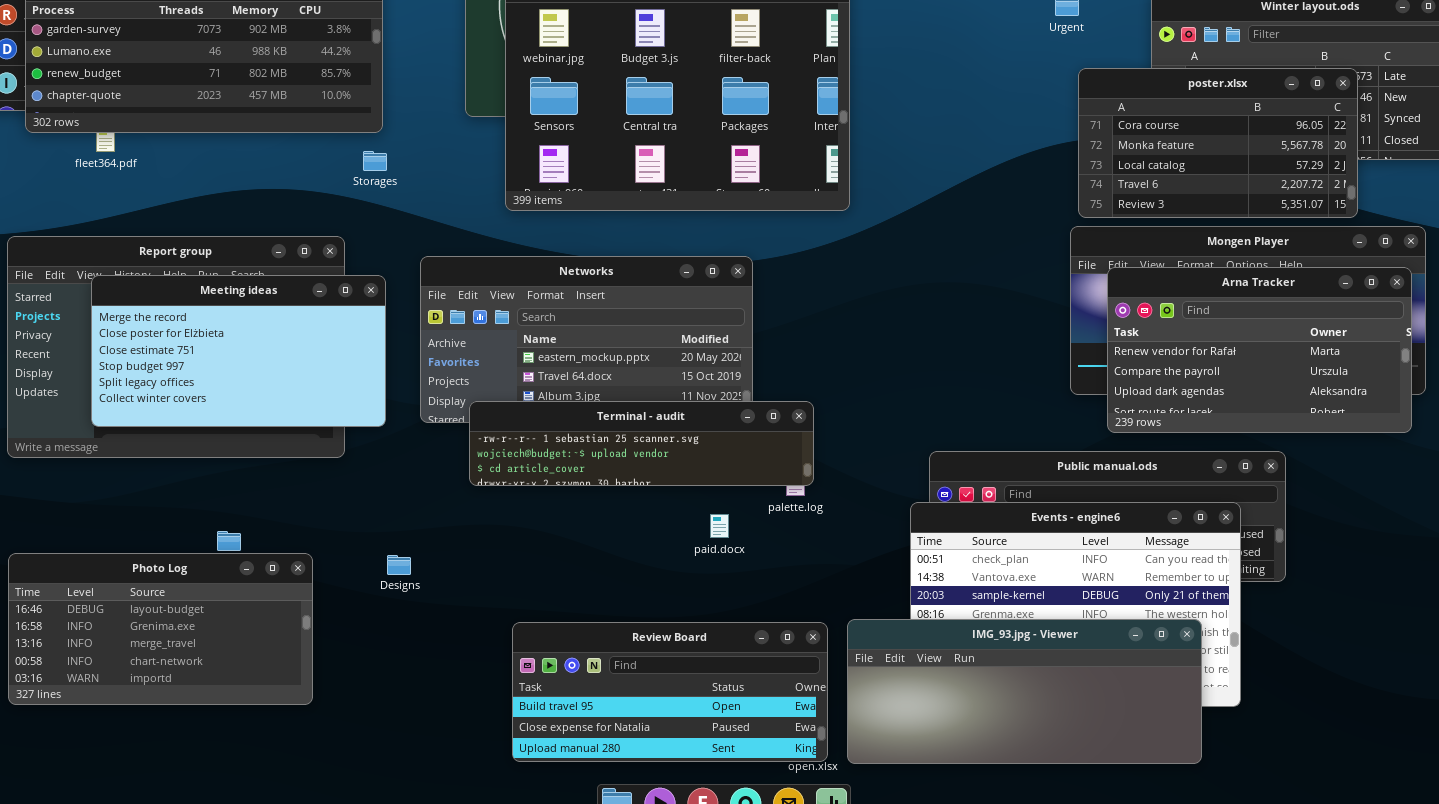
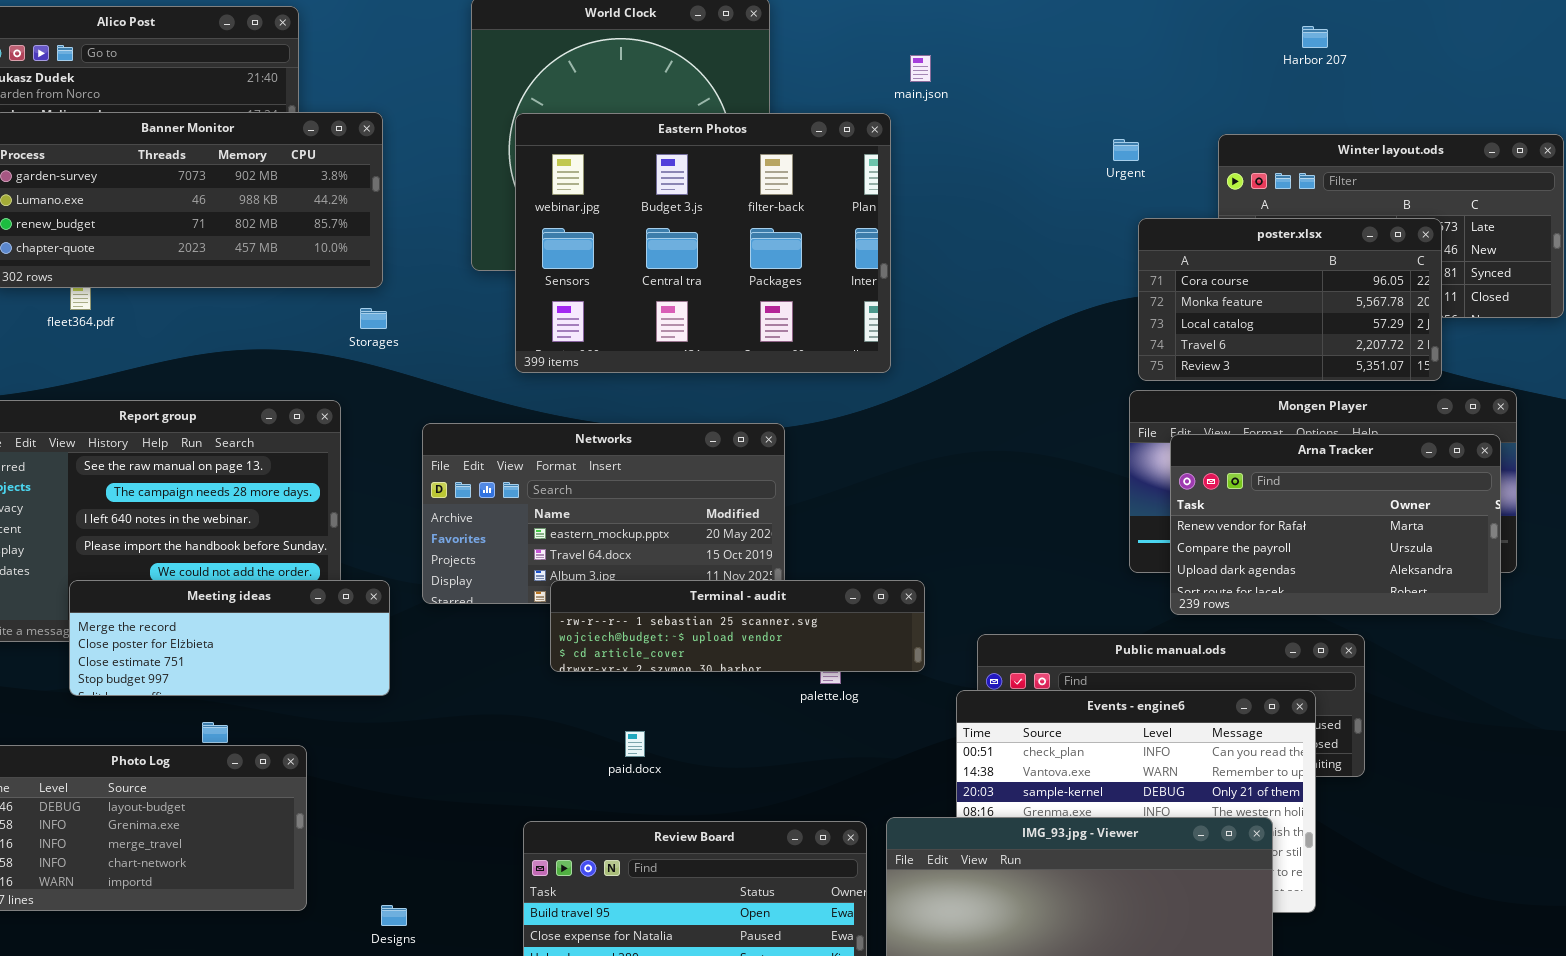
Meeting ideas: [91,275,386,427] -> [69,580,390,696], moved, resized
Terminal - audit: [469,401,814,486] -> [550,580,925,672], moved
paid.docx: [710,514,729,538] -> [625,731,645,757], moved
Designs: [387,555,411,575] -> [381,905,407,926], moved

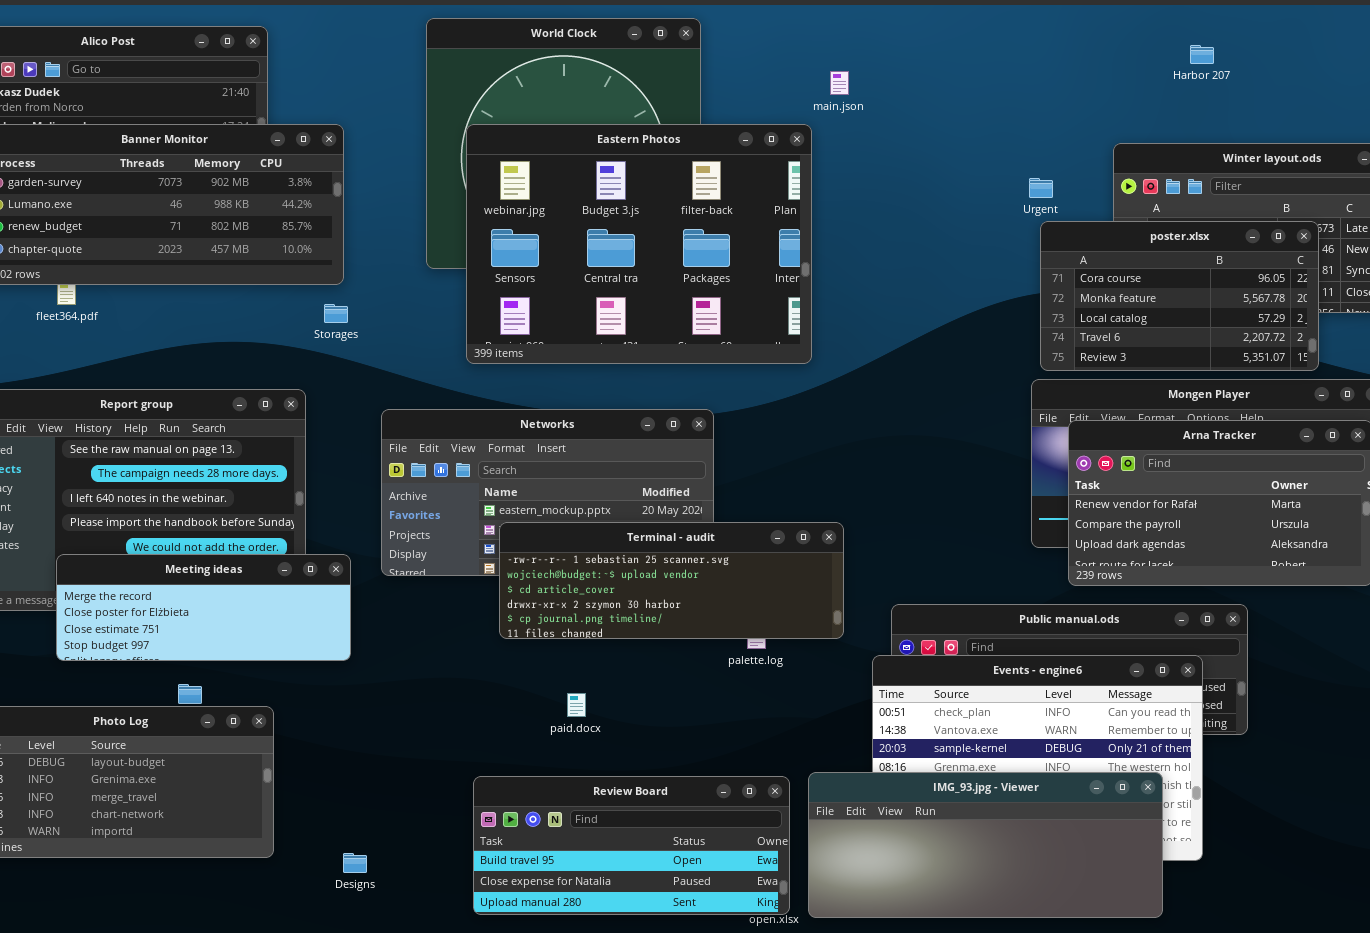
Urgent: [1113,139,1139,161] -> [1029,178,1053,198], moved
Terminal - audit: [550,580,925,672] -> [499,522,844,639], resized

